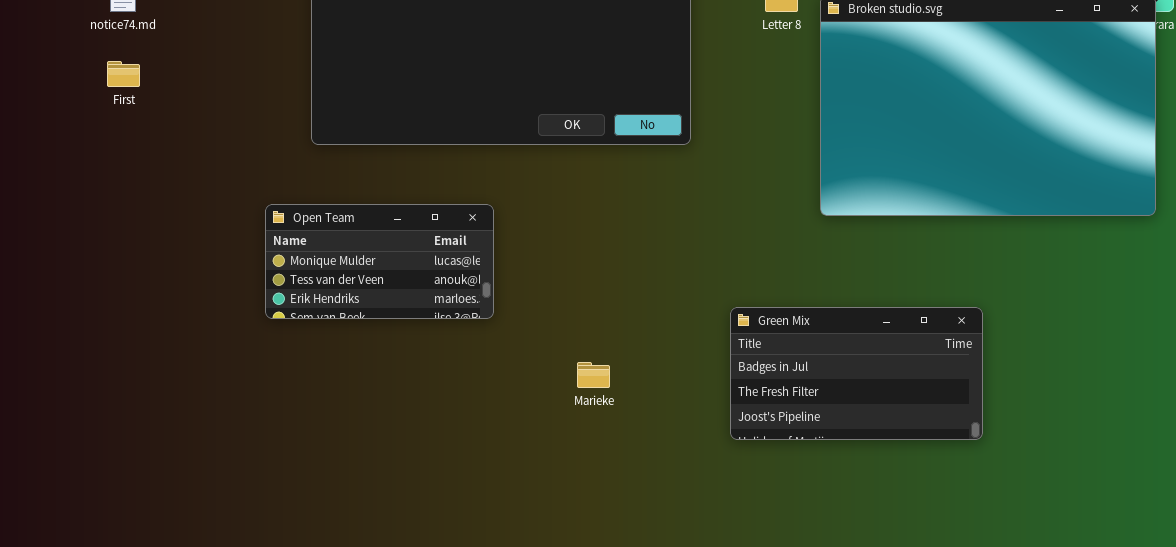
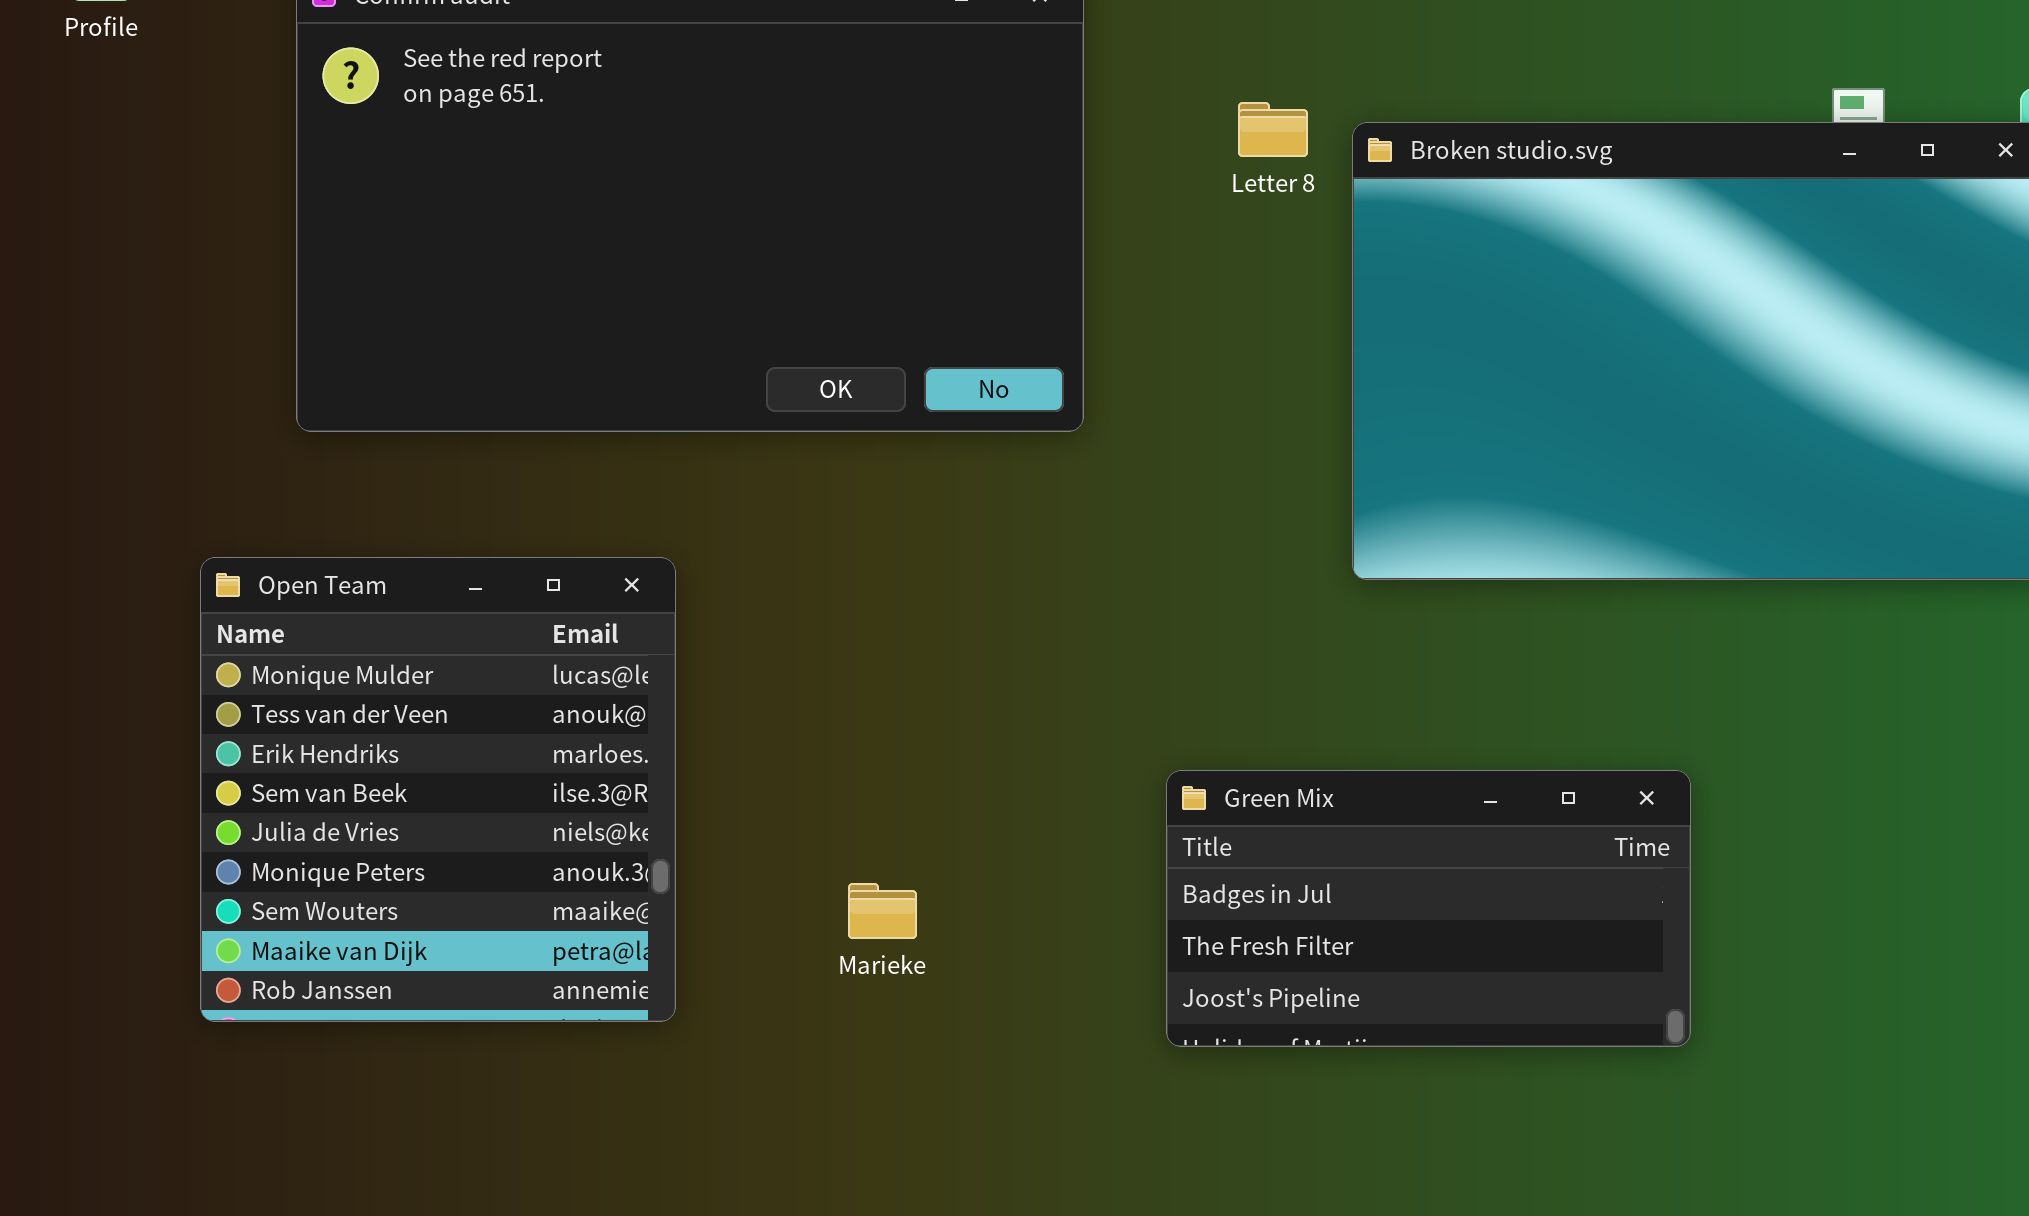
Open Team: [265,204,494,319] -> [200,557,676,1022], resized

